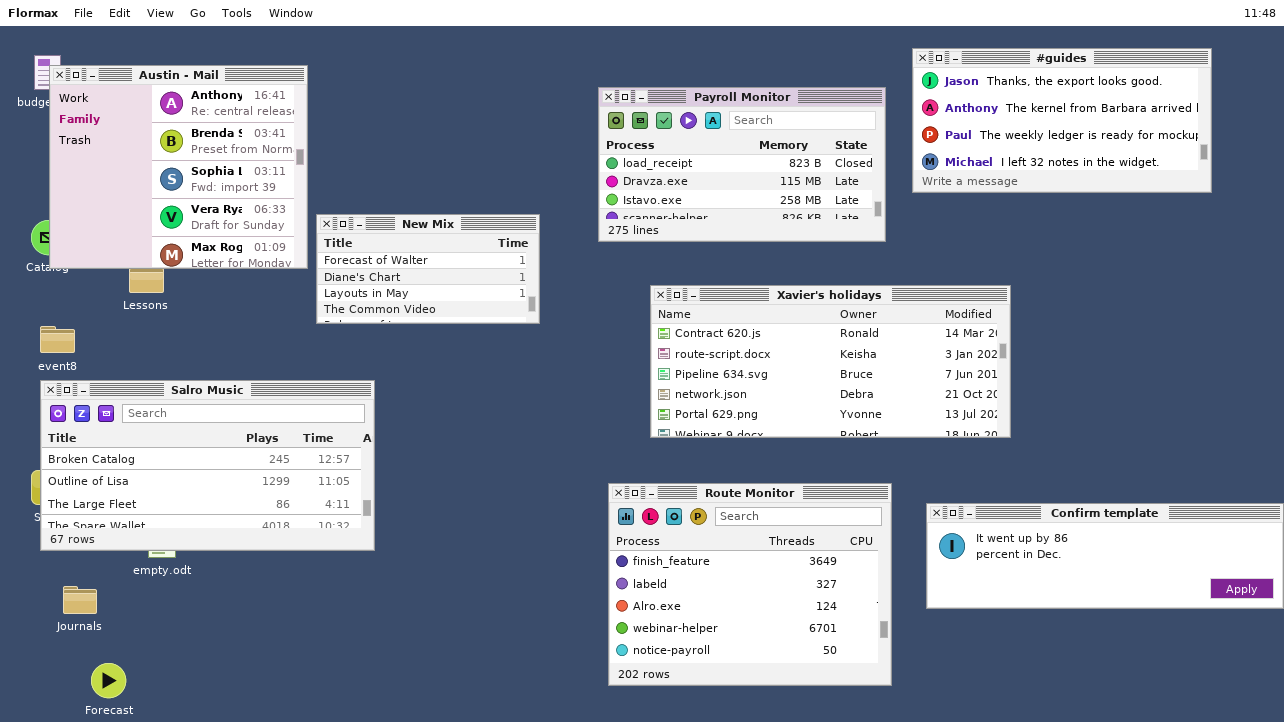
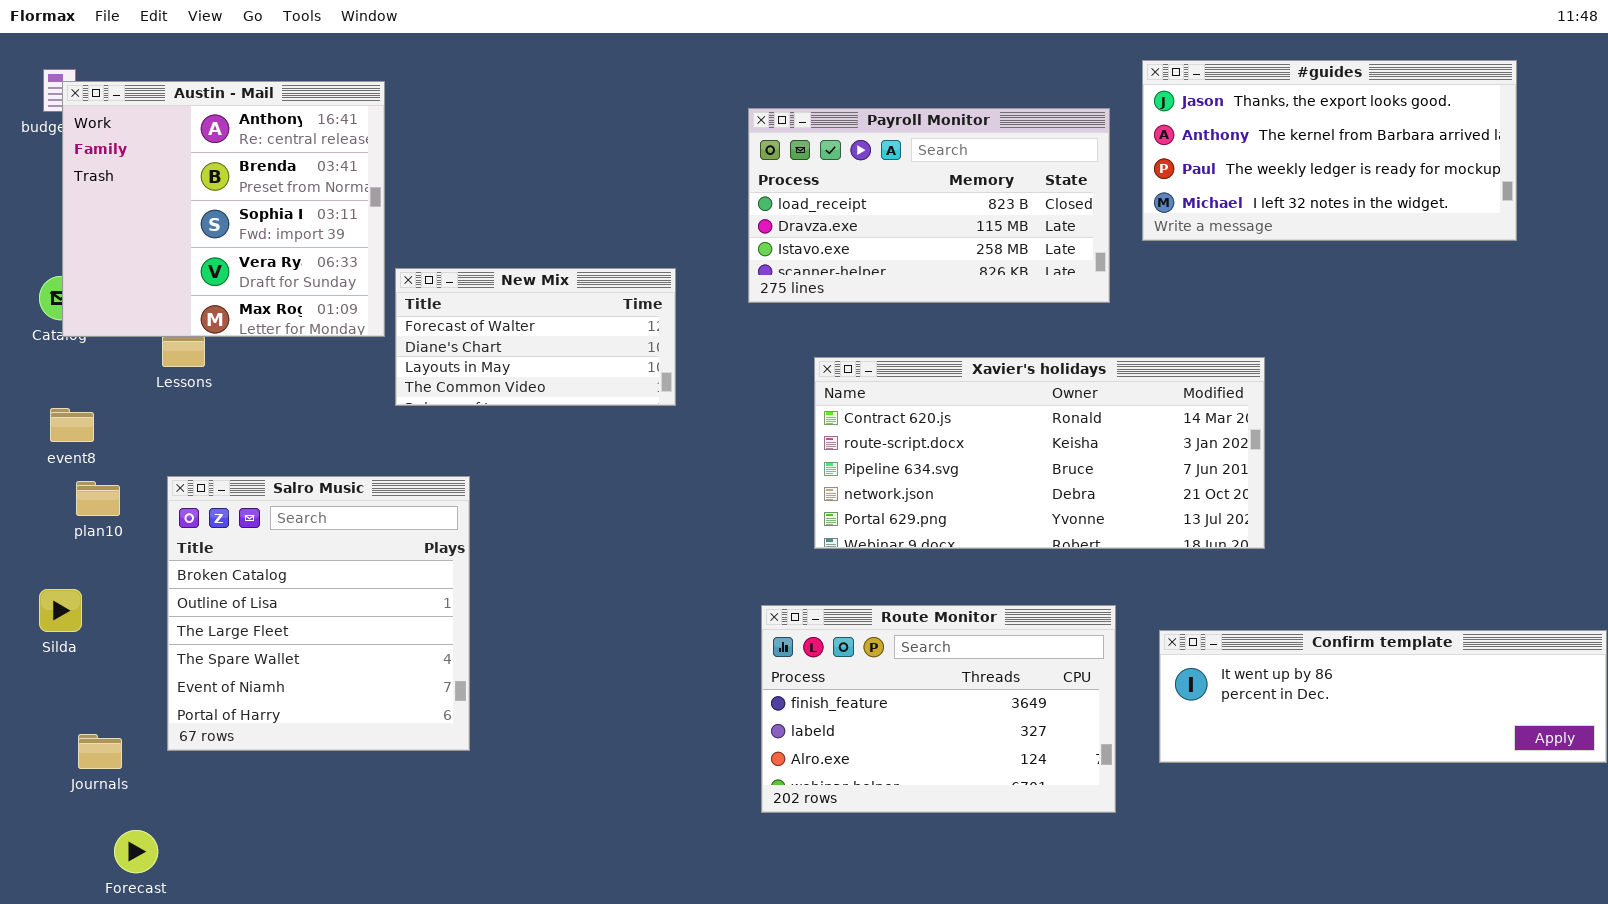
Salro Music: [40,380,375,551] -> [167,476,470,751], resized
Route Monitor: [608,483,892,686] -> [761,605,1116,813], resized

